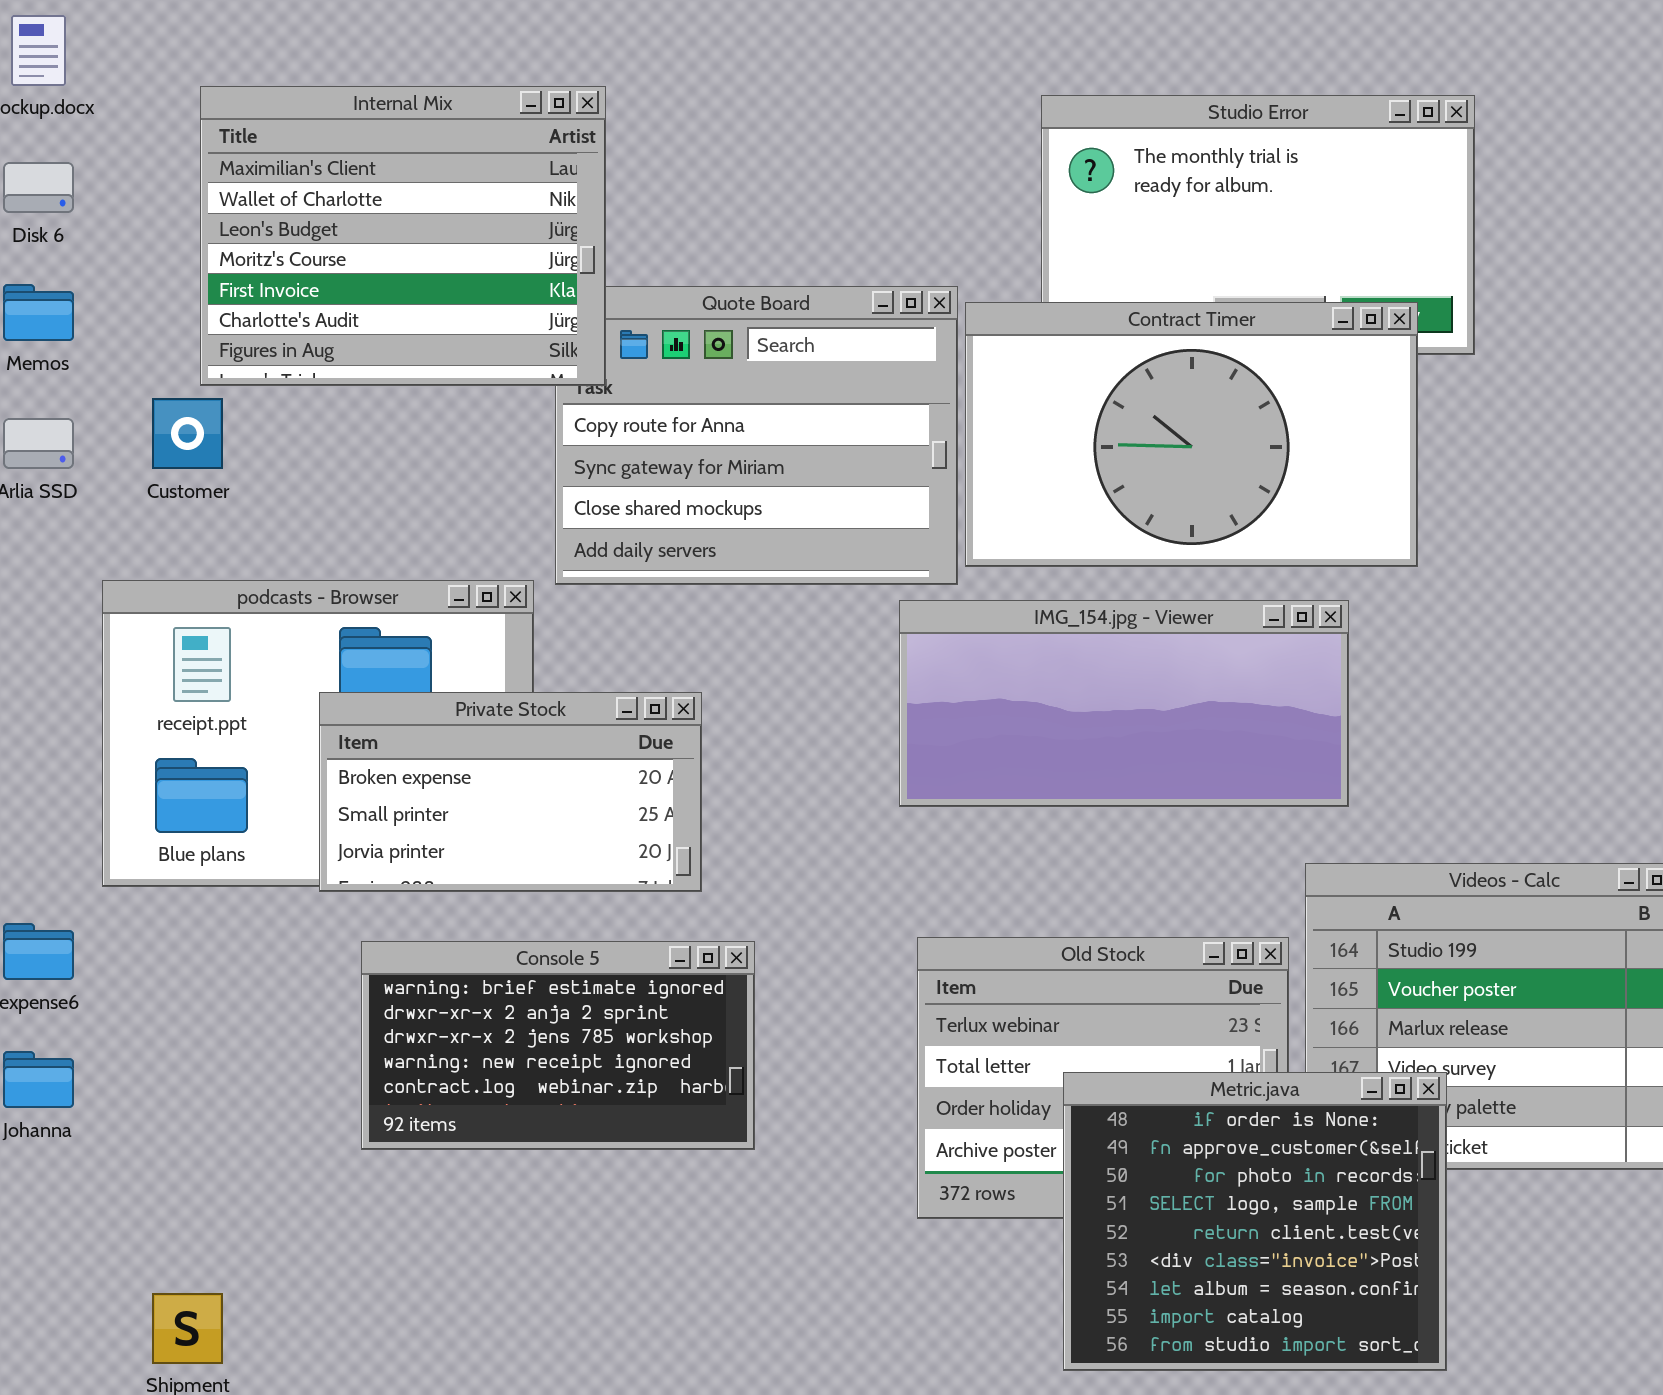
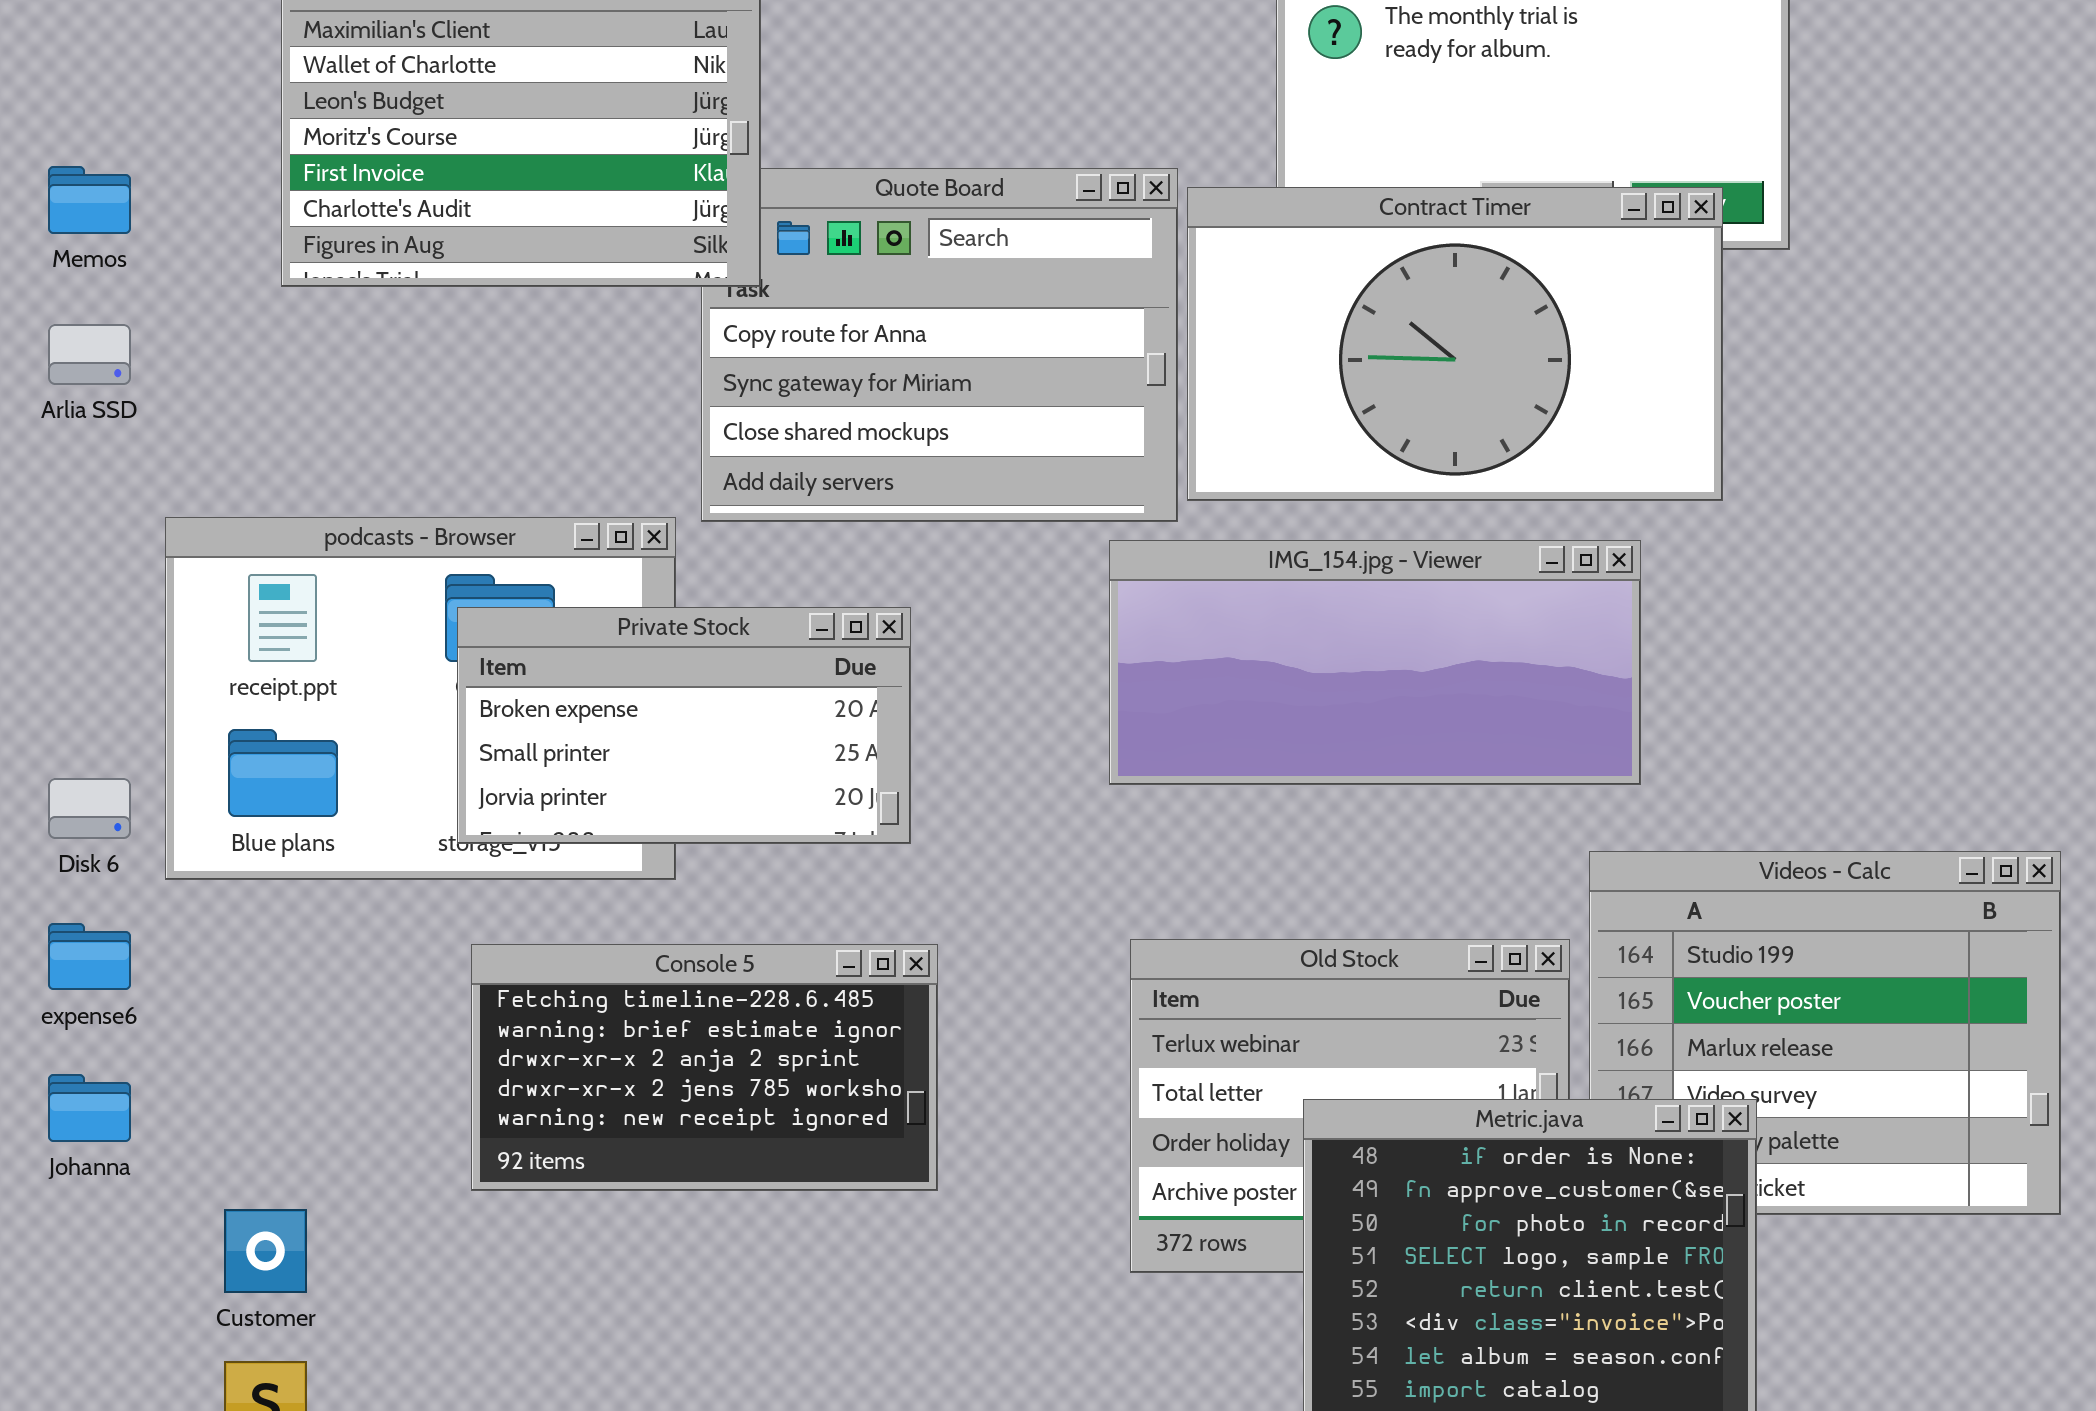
Disk 6: [3,162,74,213] -> [48,778,131,839], moved
Customer: [152,398,223,469] -> [224,1209,307,1293], moved
Private Stock: [319,692,702,892] -> [457,607,911,844], moved
Console 5: [361,941,755,1150] -> [471,944,938,1191], scrolled up 1 row

